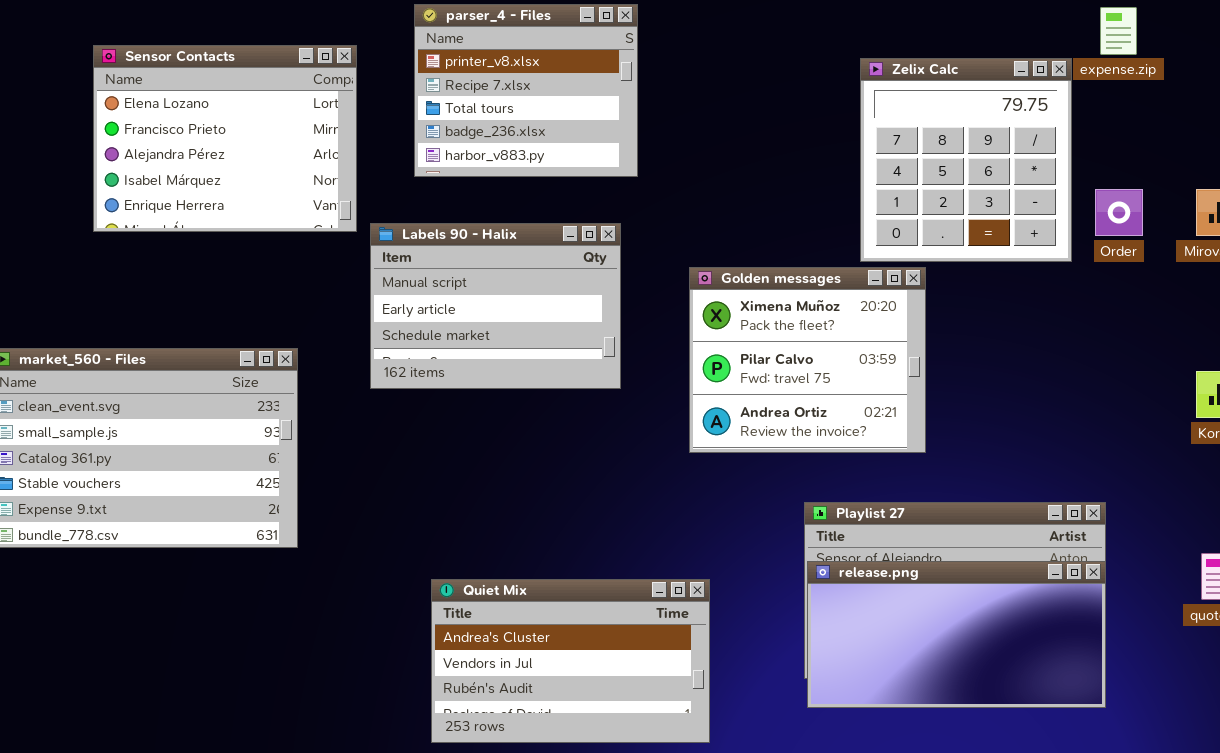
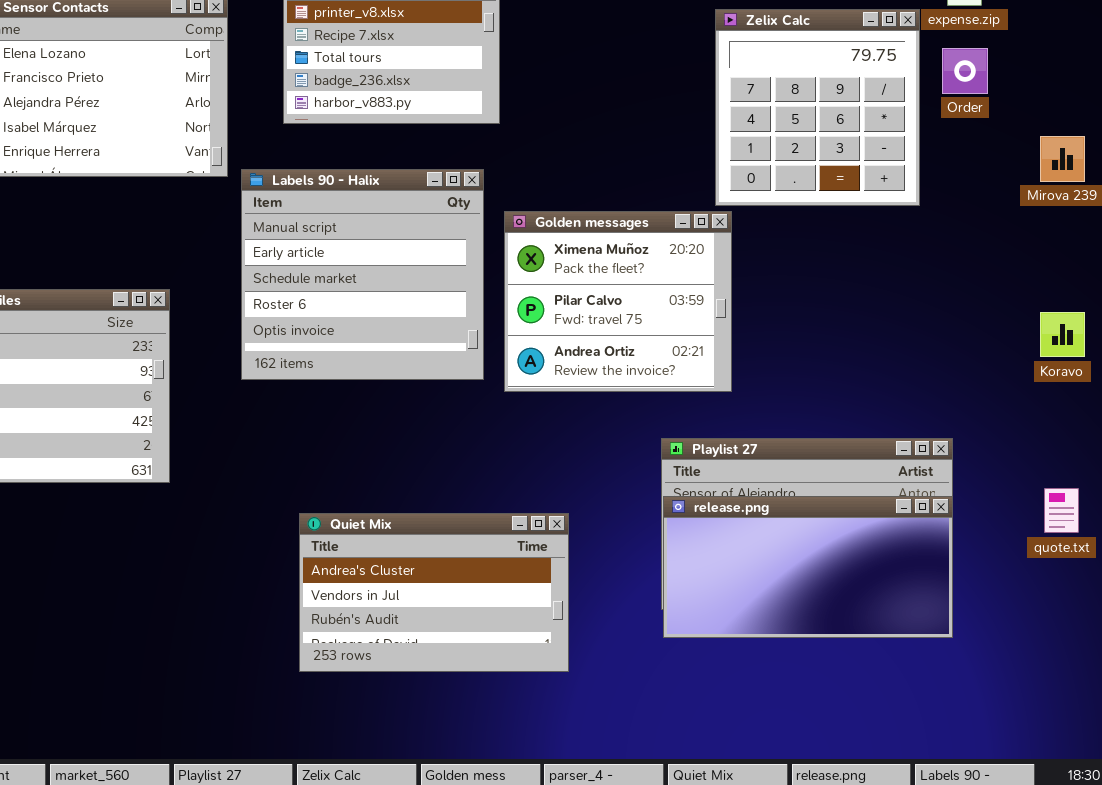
Order: [1095,189,1143,236] -> [942,48,988,94], moved
Labels 90 - Halix: [370,223,621,389] -> [241,169,484,380], resized
Golden messages: [689,267,926,453] -> [504,211,732,392], moved

